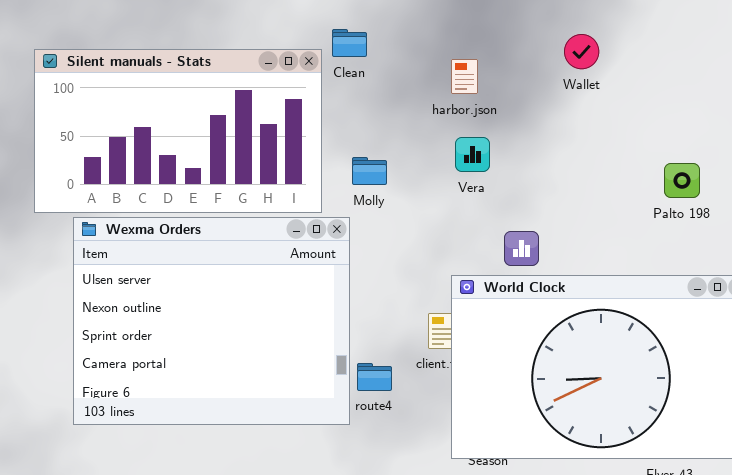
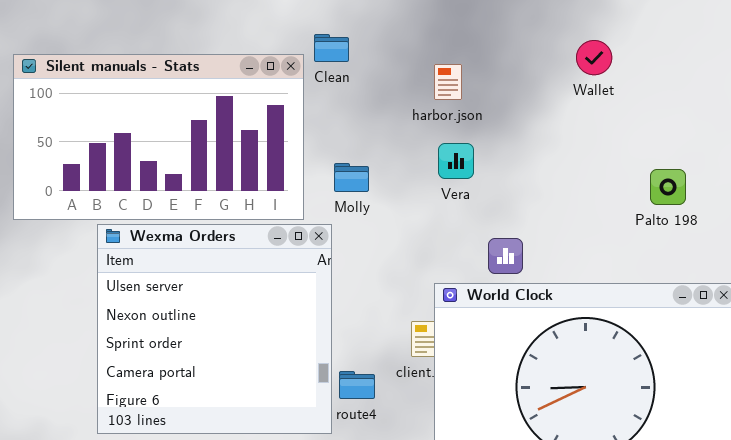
Wallet: [564,34,599,69] -> [576,40,612,75], moved
Wexma Orders: [73,217,350,425] -> [97,224,332,434], resized

